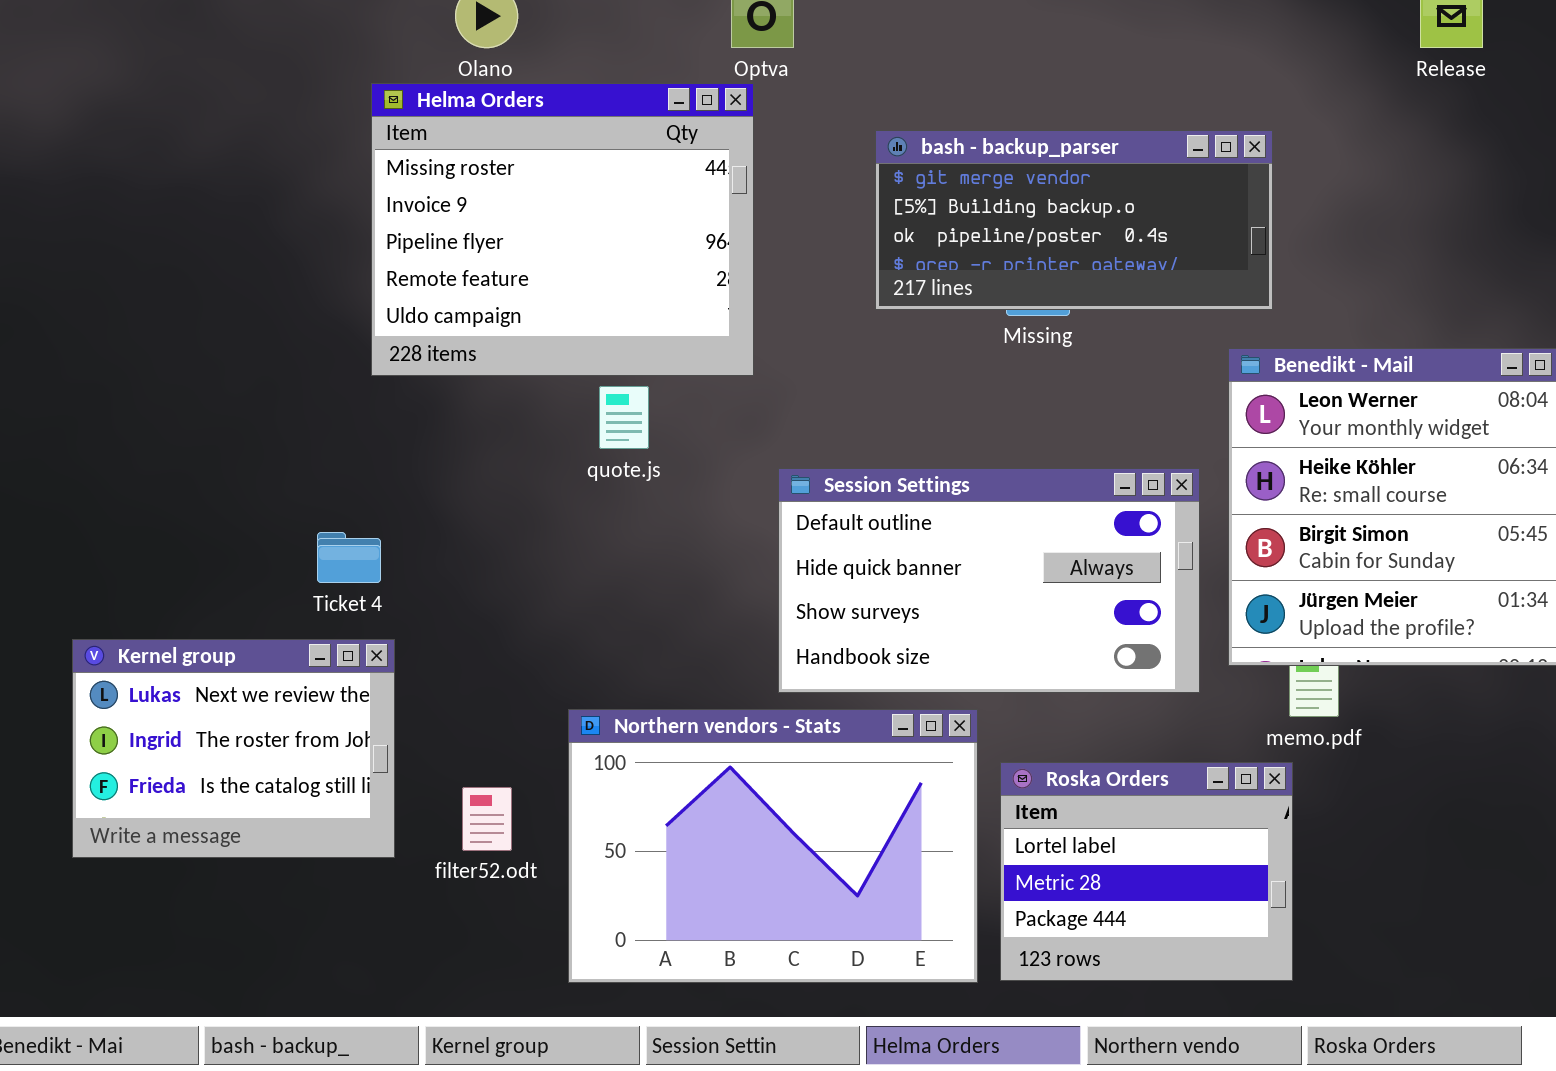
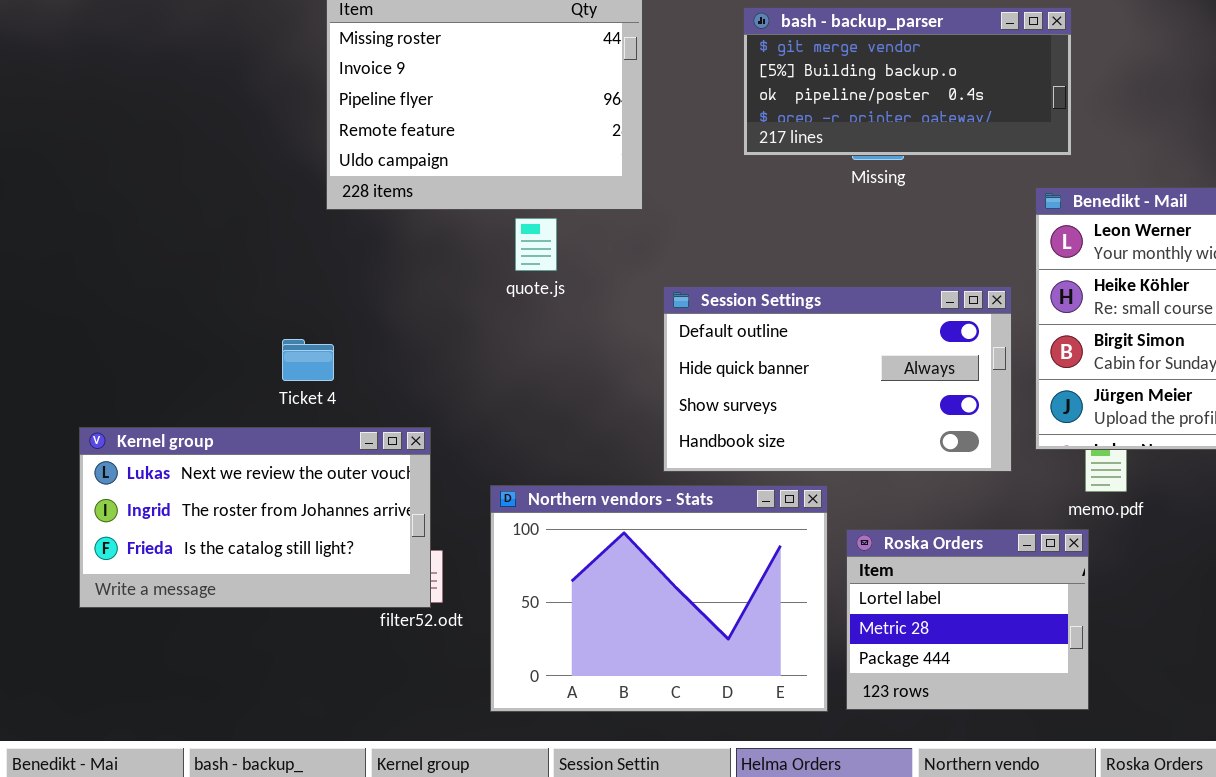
Kernel group: [72,639,395,858] -> [79,427,431,608], resized

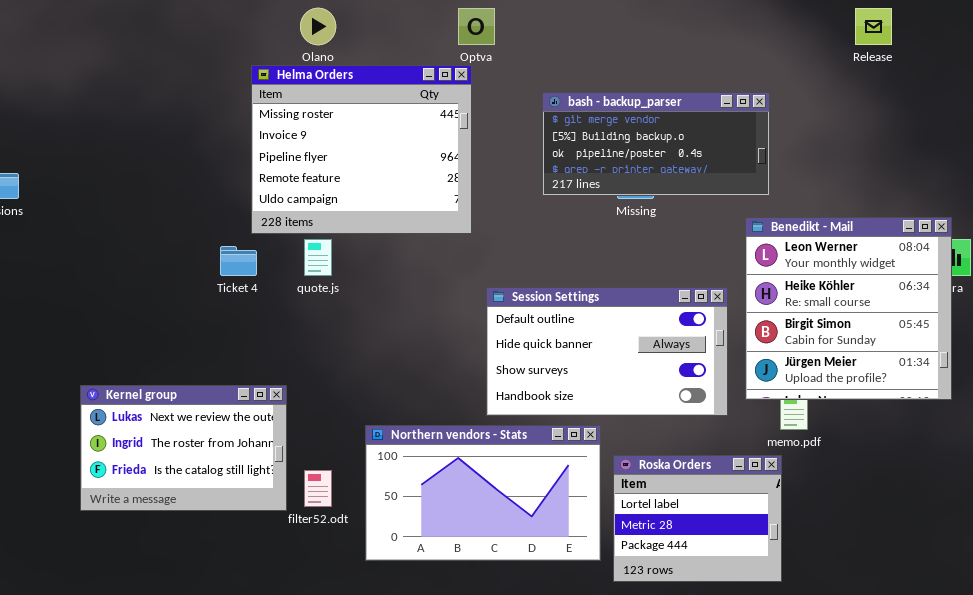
quote.js: [515,218,557,271] -> [304,239,332,276], moved
Ticket 4: [282,339,334,381] -> [220,246,257,276], moved
Kernel group: [79,427,431,608] -> [80,385,287,511], resized
Northern vendors - Stats: [490,485,828,712] -> [365,425,601,561], resized

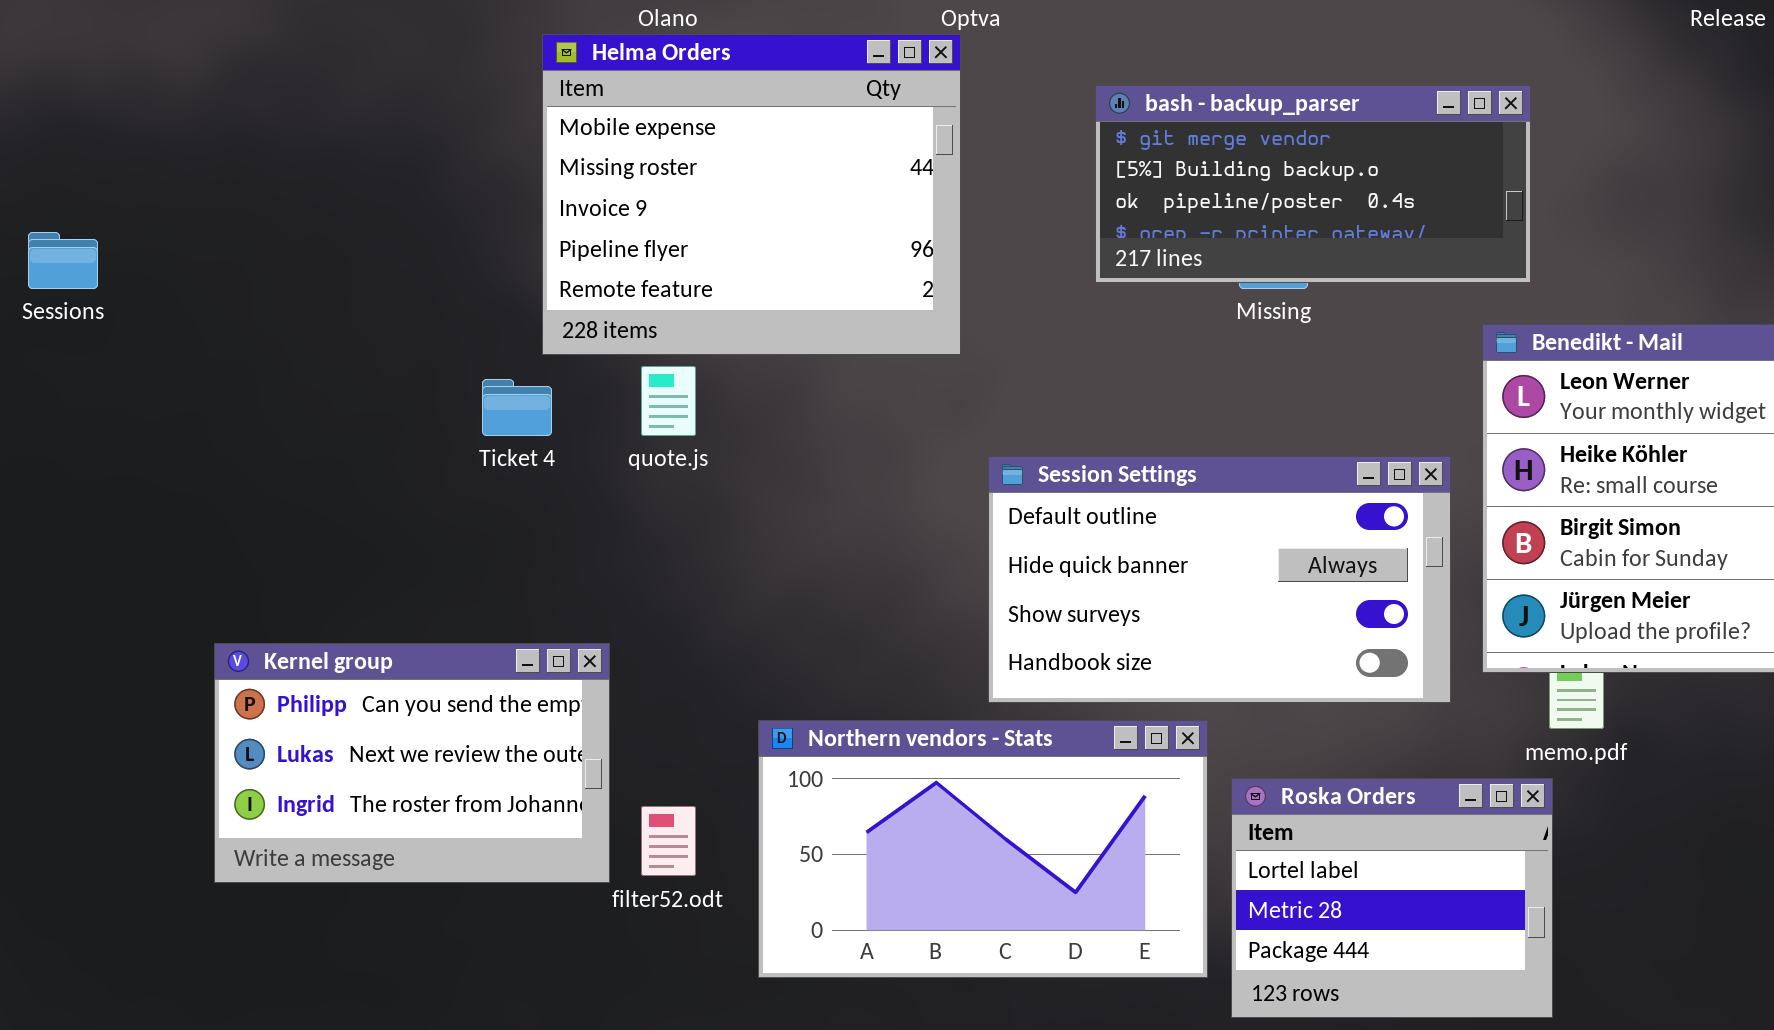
Helma Orders: [251,65,472,234] -> [542,34,961,355], scrolled up 1 row
Kernel group: [80,385,287,511] -> [214,643,610,883], scrolled up 1 row

